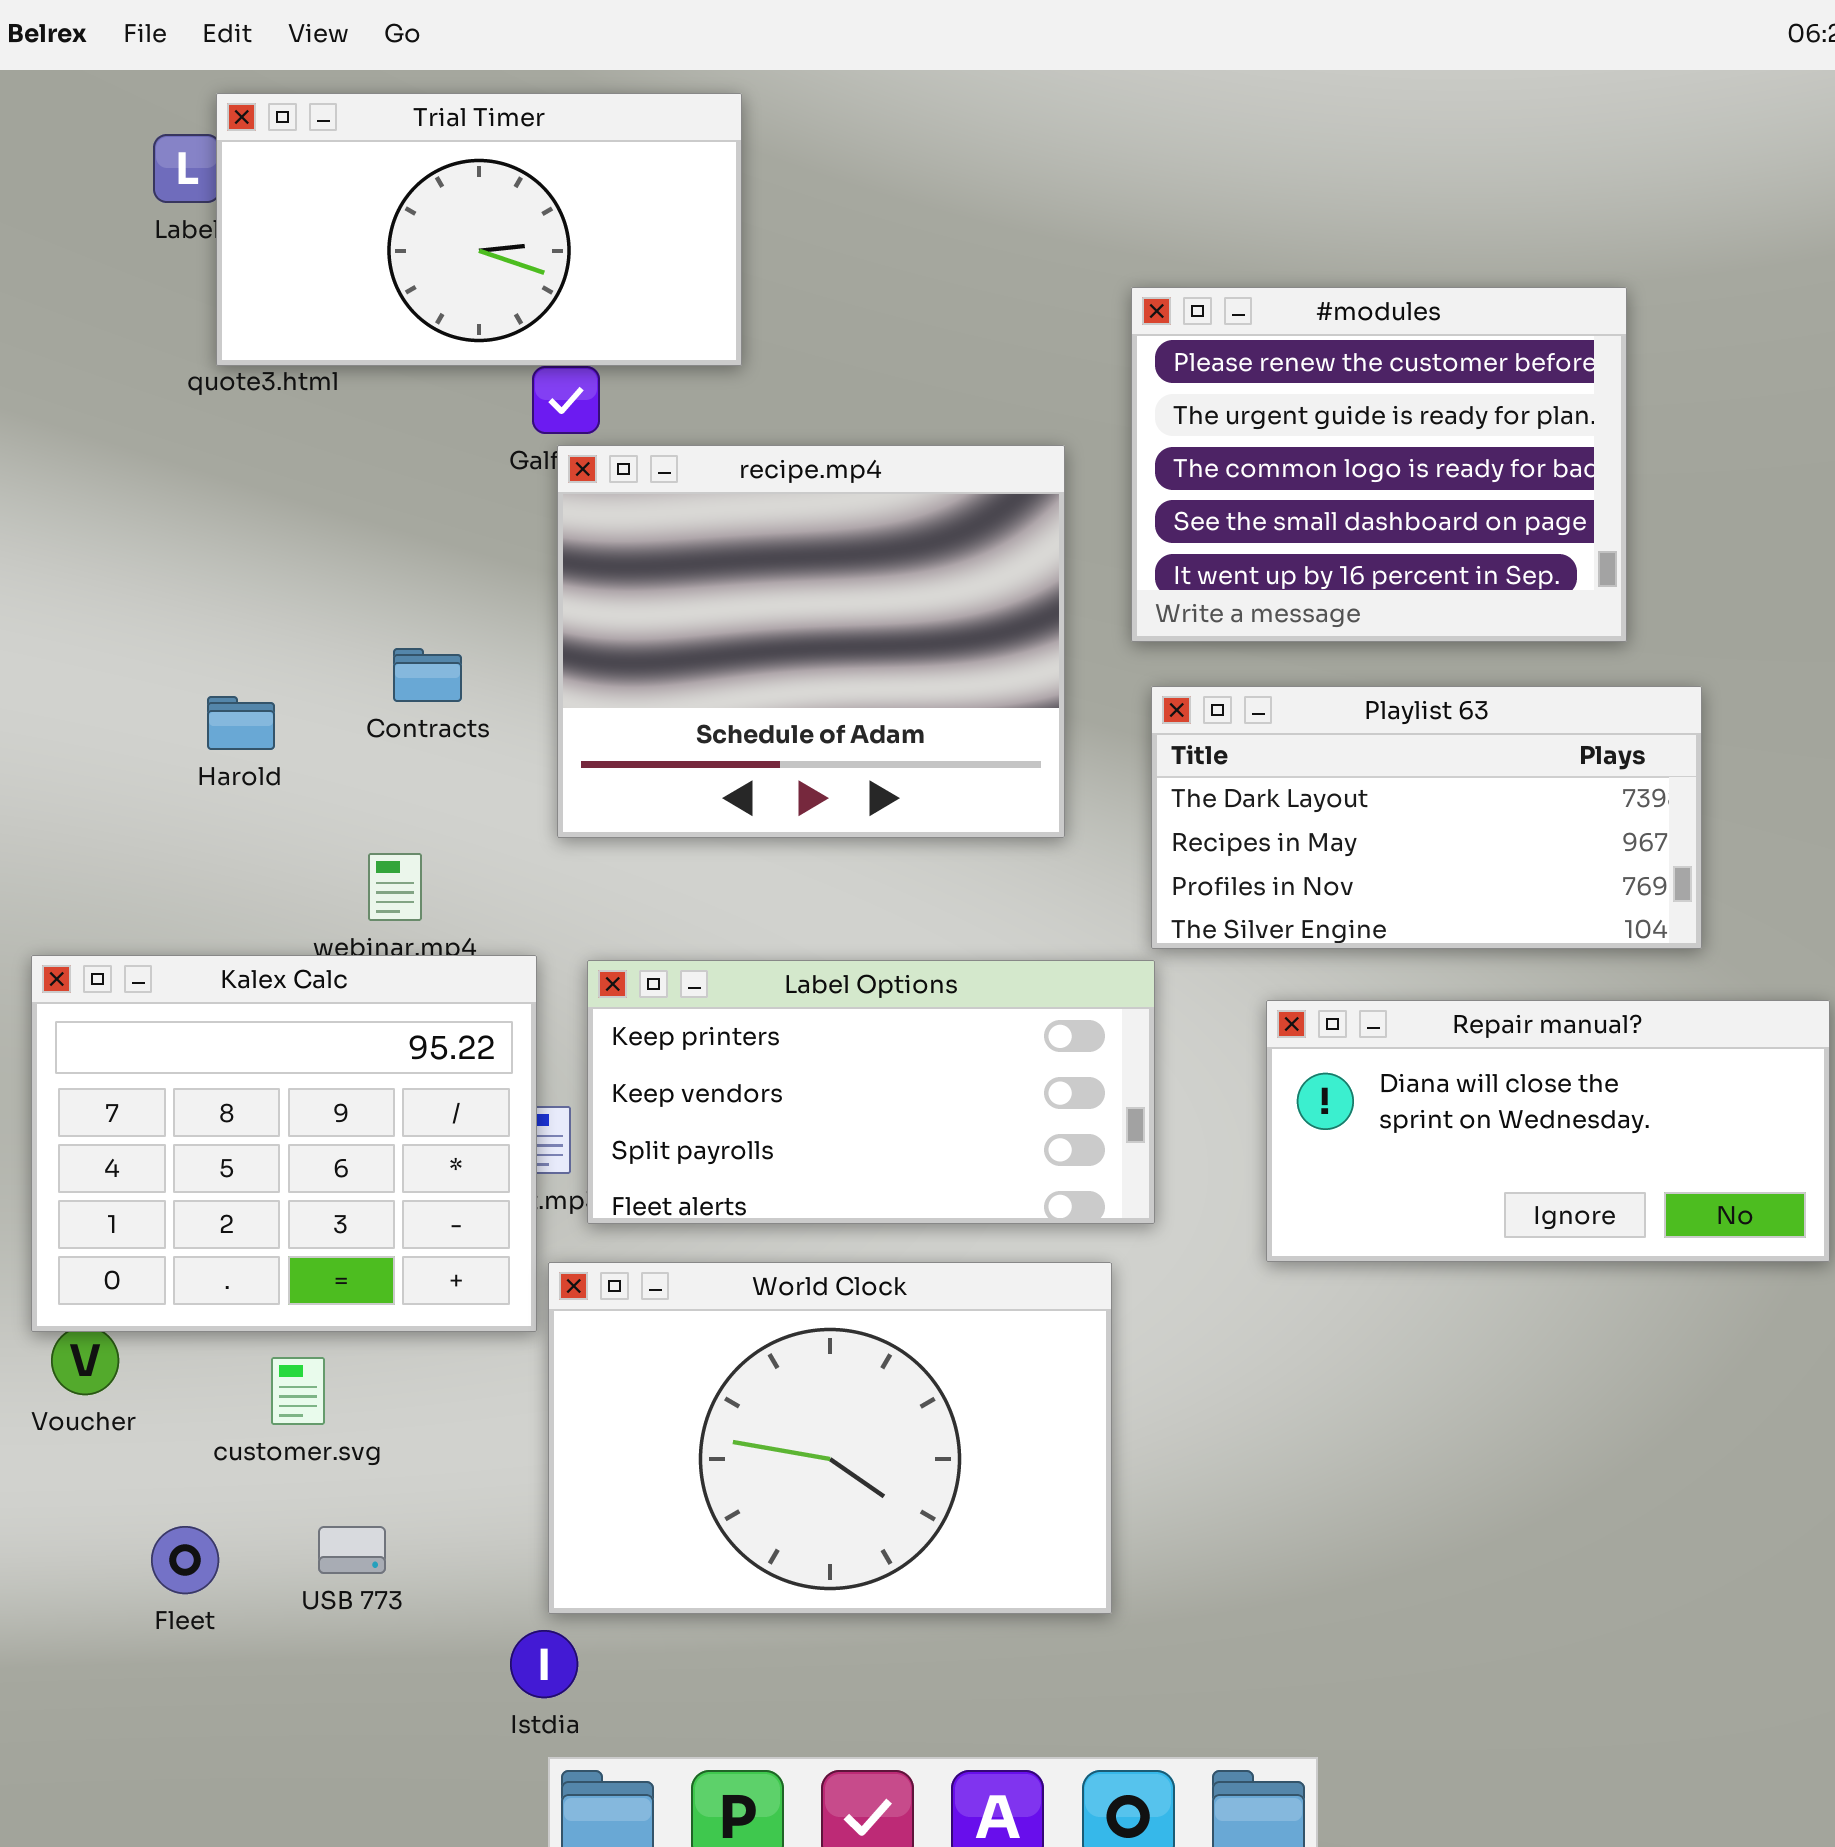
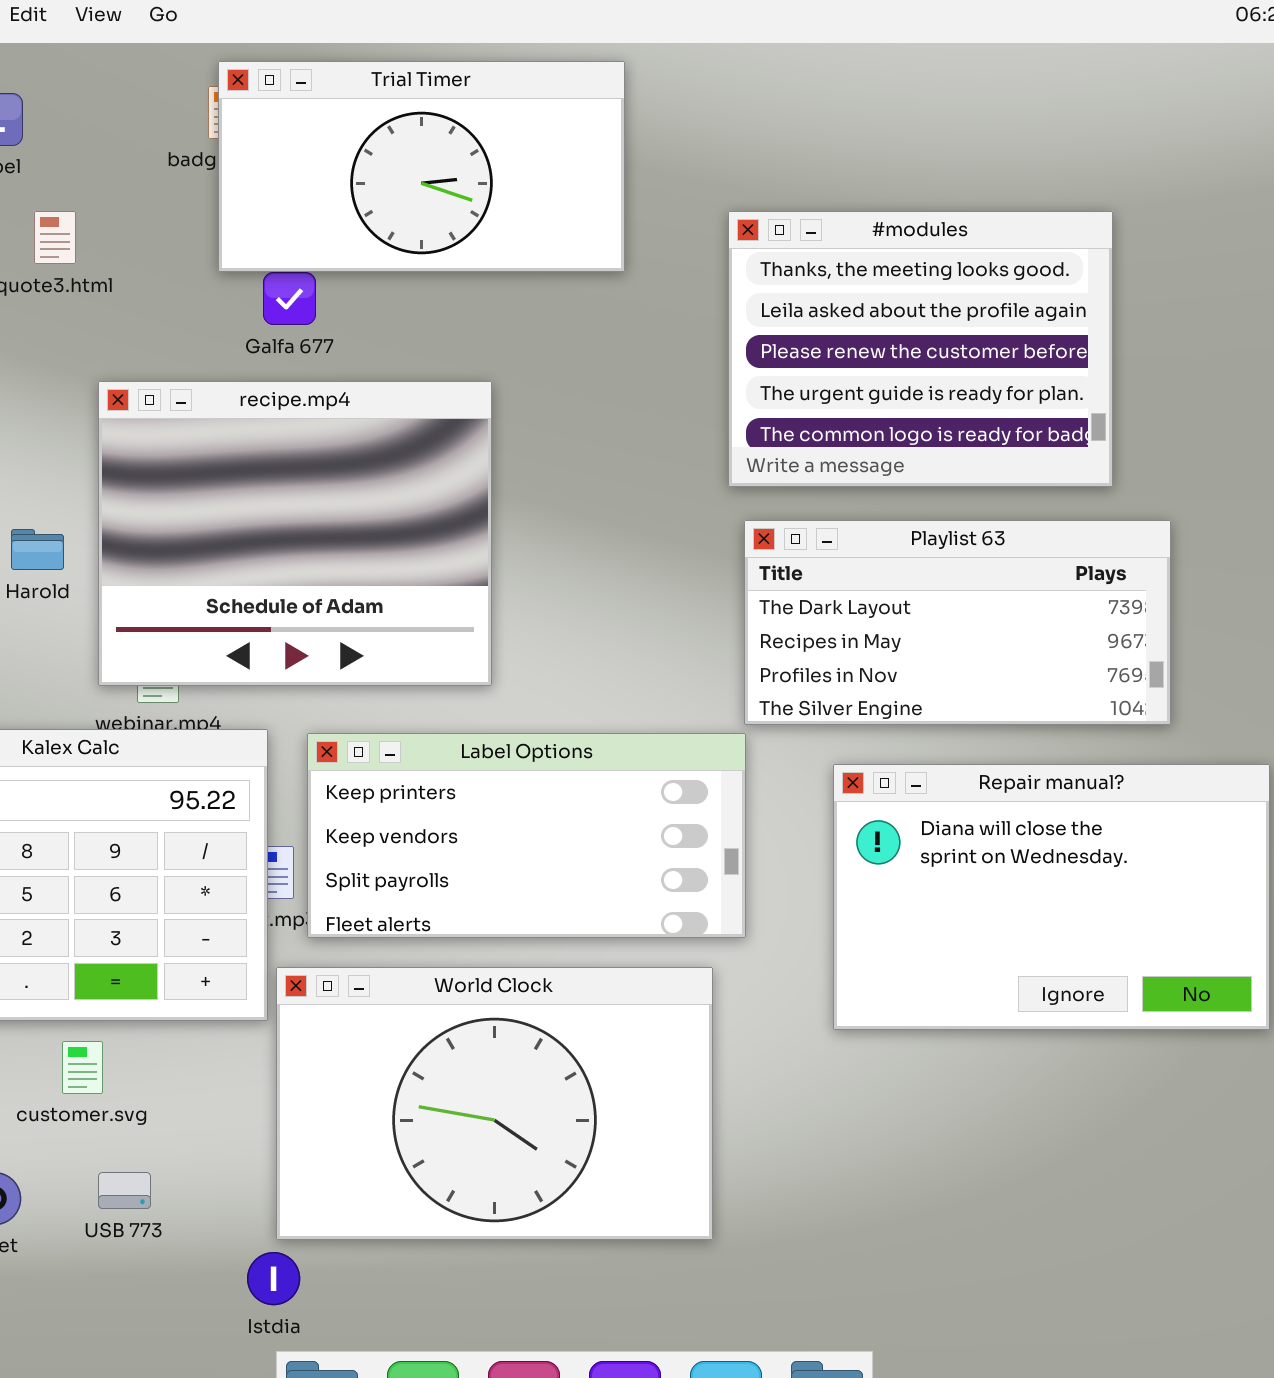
Trial Timer: [216,93,742,366] -> [218,61,625,272], moved
#modules: [1131,287,1627,642] -> [728,211,1113,487], scrolled up 2 rows
recipe.mp4: [557,445,1065,838] -> [98,381,492,686], moved
Repair manual?: [1266,1000,1830,1262] -> [833,764,1270,1030], resized

